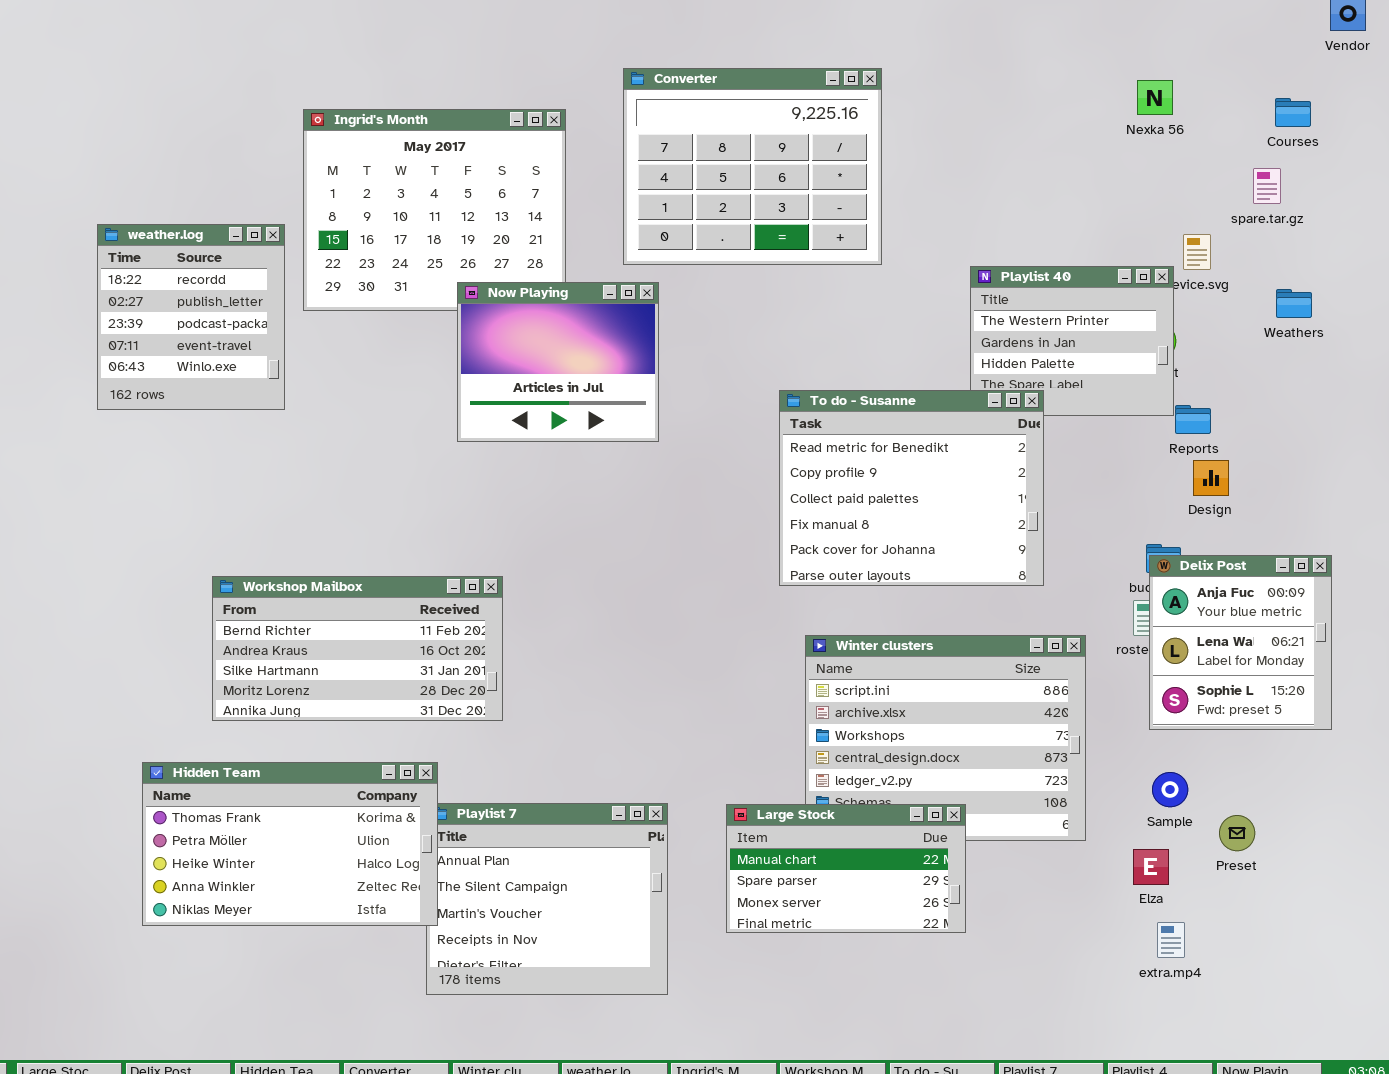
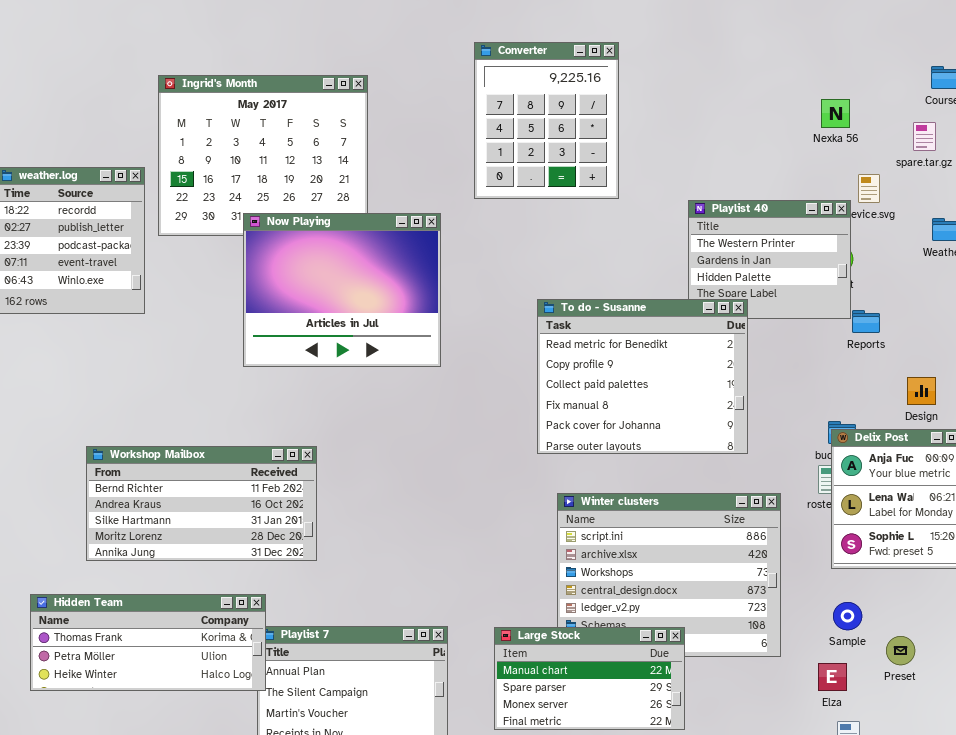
Converter: [623,68,882,265] -> [474,42,619,199], resized
Nexka 56: [1137,80,1173,115] -> [821,99,850,128], moved
Now Playing: [457,282,659,442] -> [243,213,441,367], resized
Design: [1193,460,1229,496] -> [907,377,936,405], moved
Hidden Team: [142,762,438,926] -> [30,594,266,691], resized

